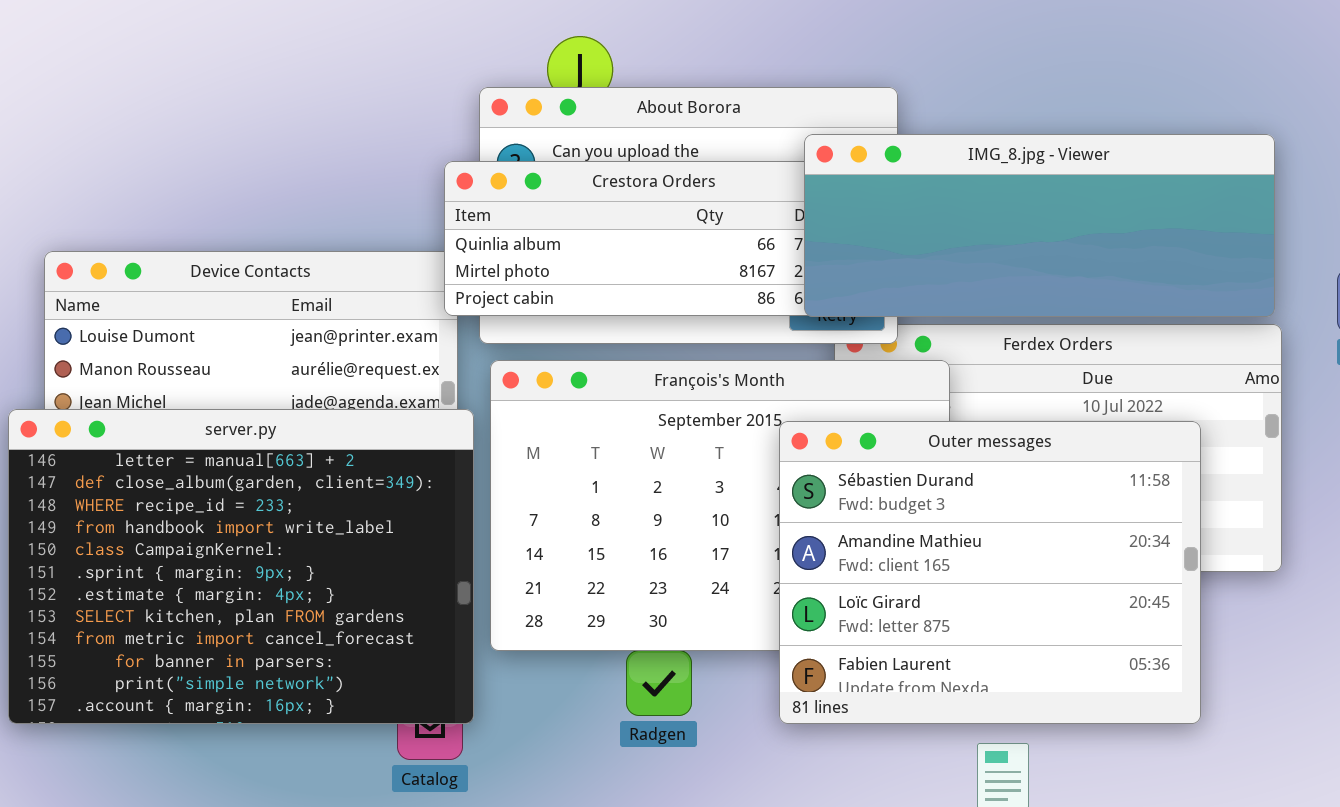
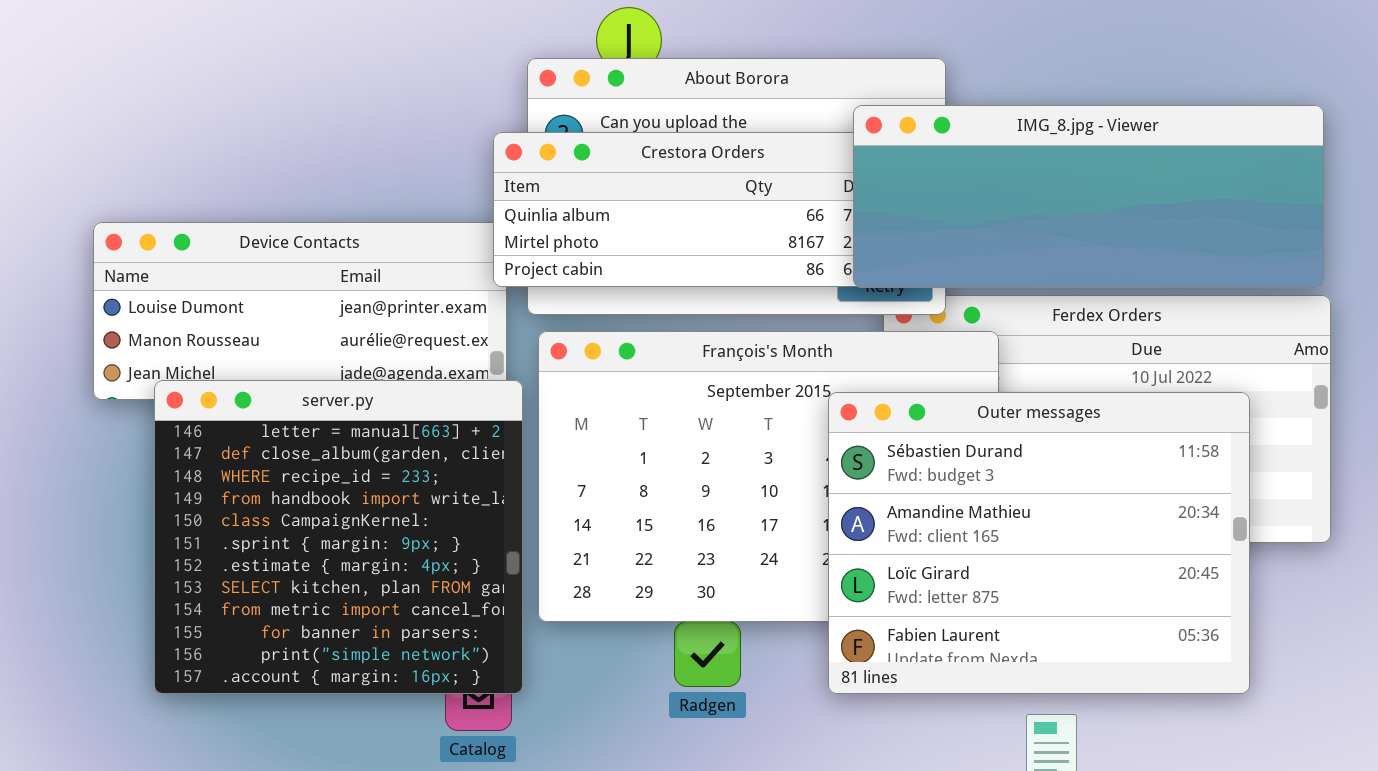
server.py: [8,409,474,724] -> [154,380,523,694], resized

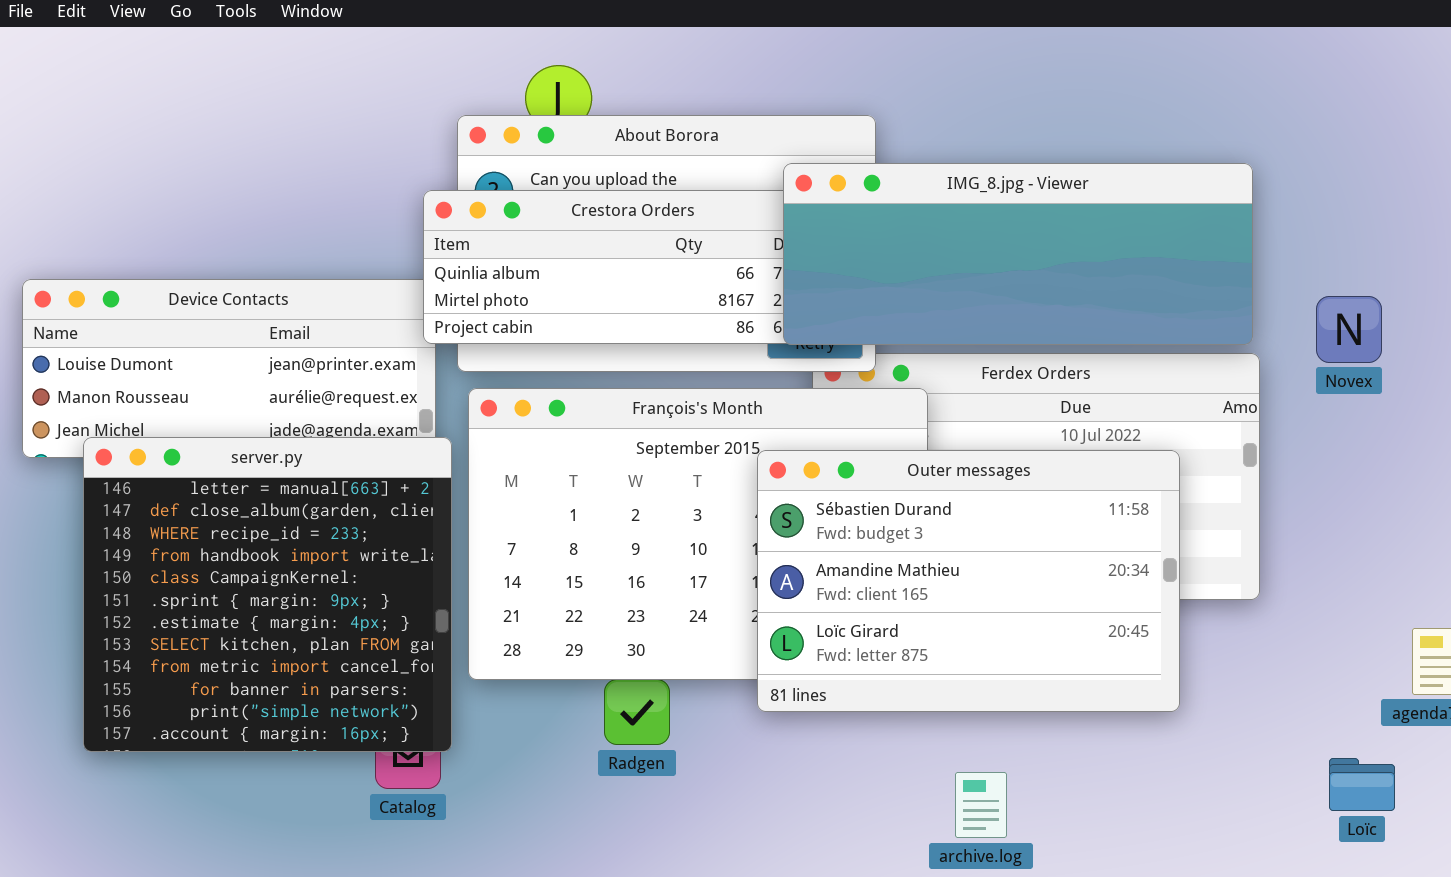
Outer messages: [828,392,1250,694] -> [757,450,1180,712], resized

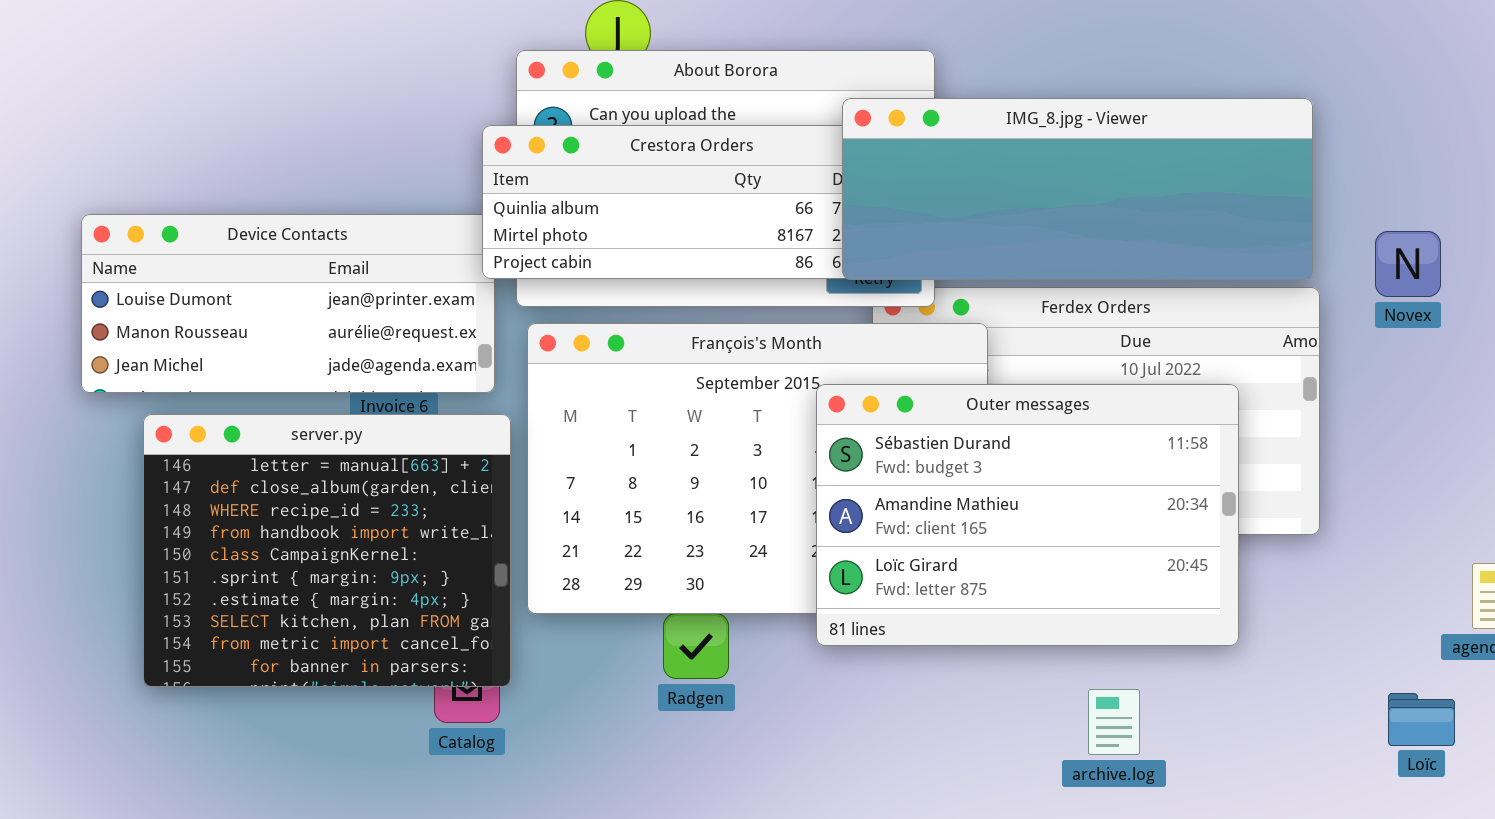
server.py: [83,437,452,752] -> [143,414,511,687], resized
archive.log: [955,772,1007,838] -> [1088,689,1140,755], moved

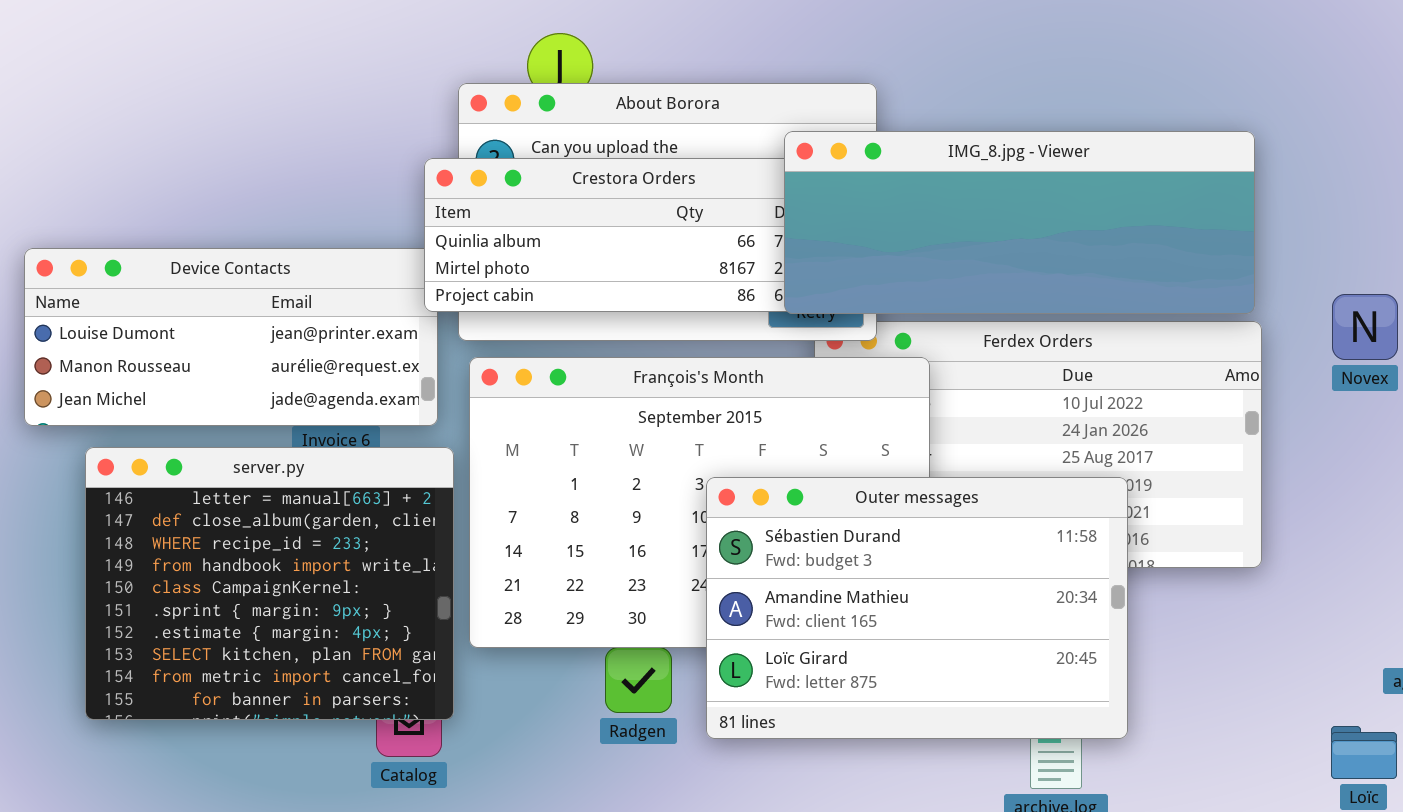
Novex: [1375,231,1441,297] -> [1332,294,1398,360], moved
Outer messages: [816,384,1239,646] -> [706,477,1128,739], moved

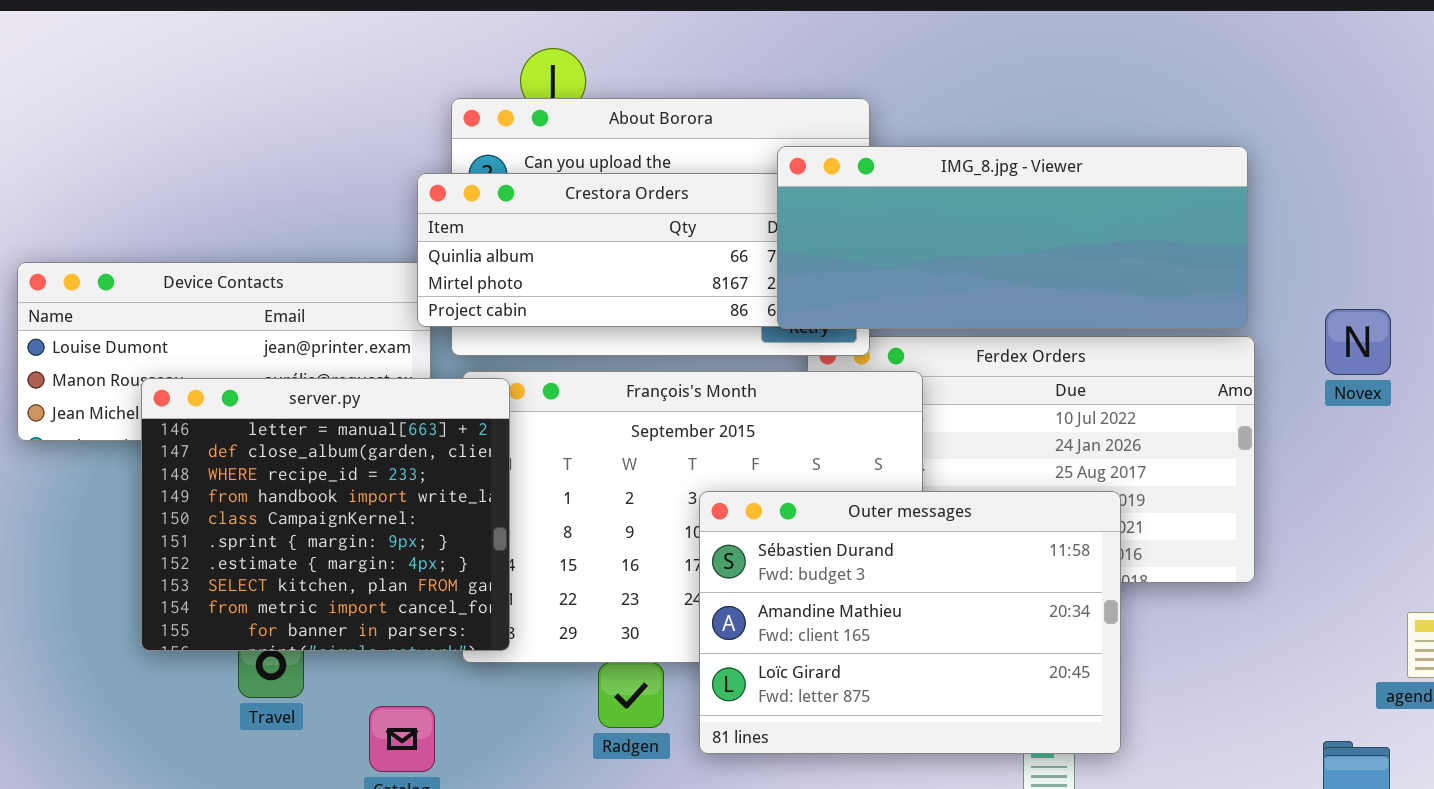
server.py: [85,447,454,720] -> [141,378,510,651], moved

